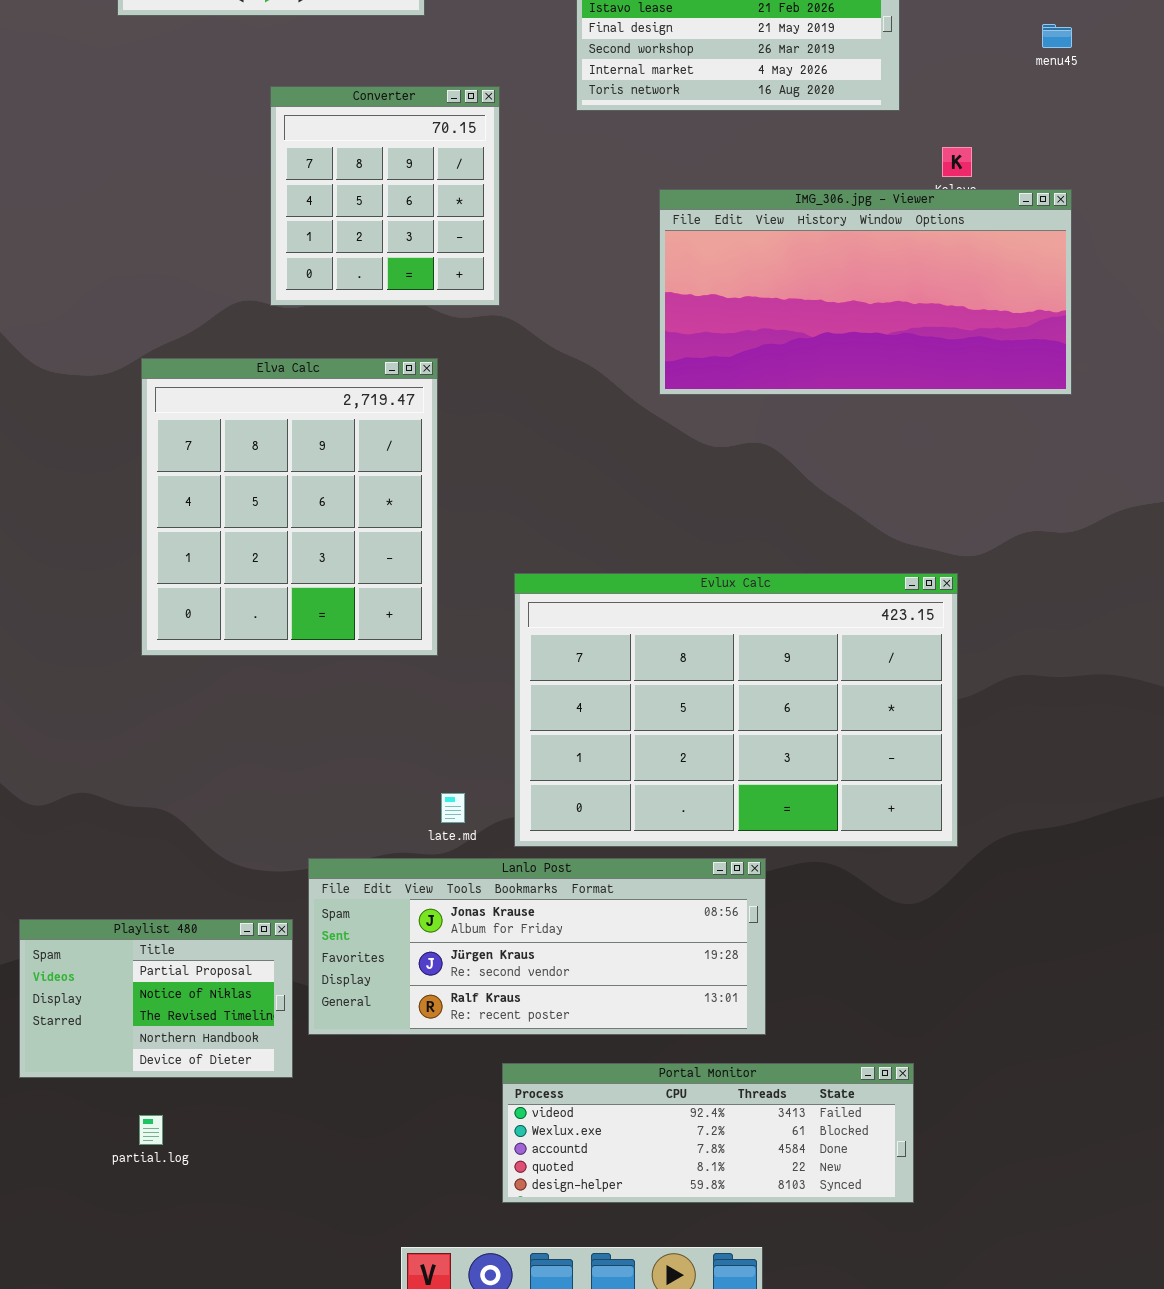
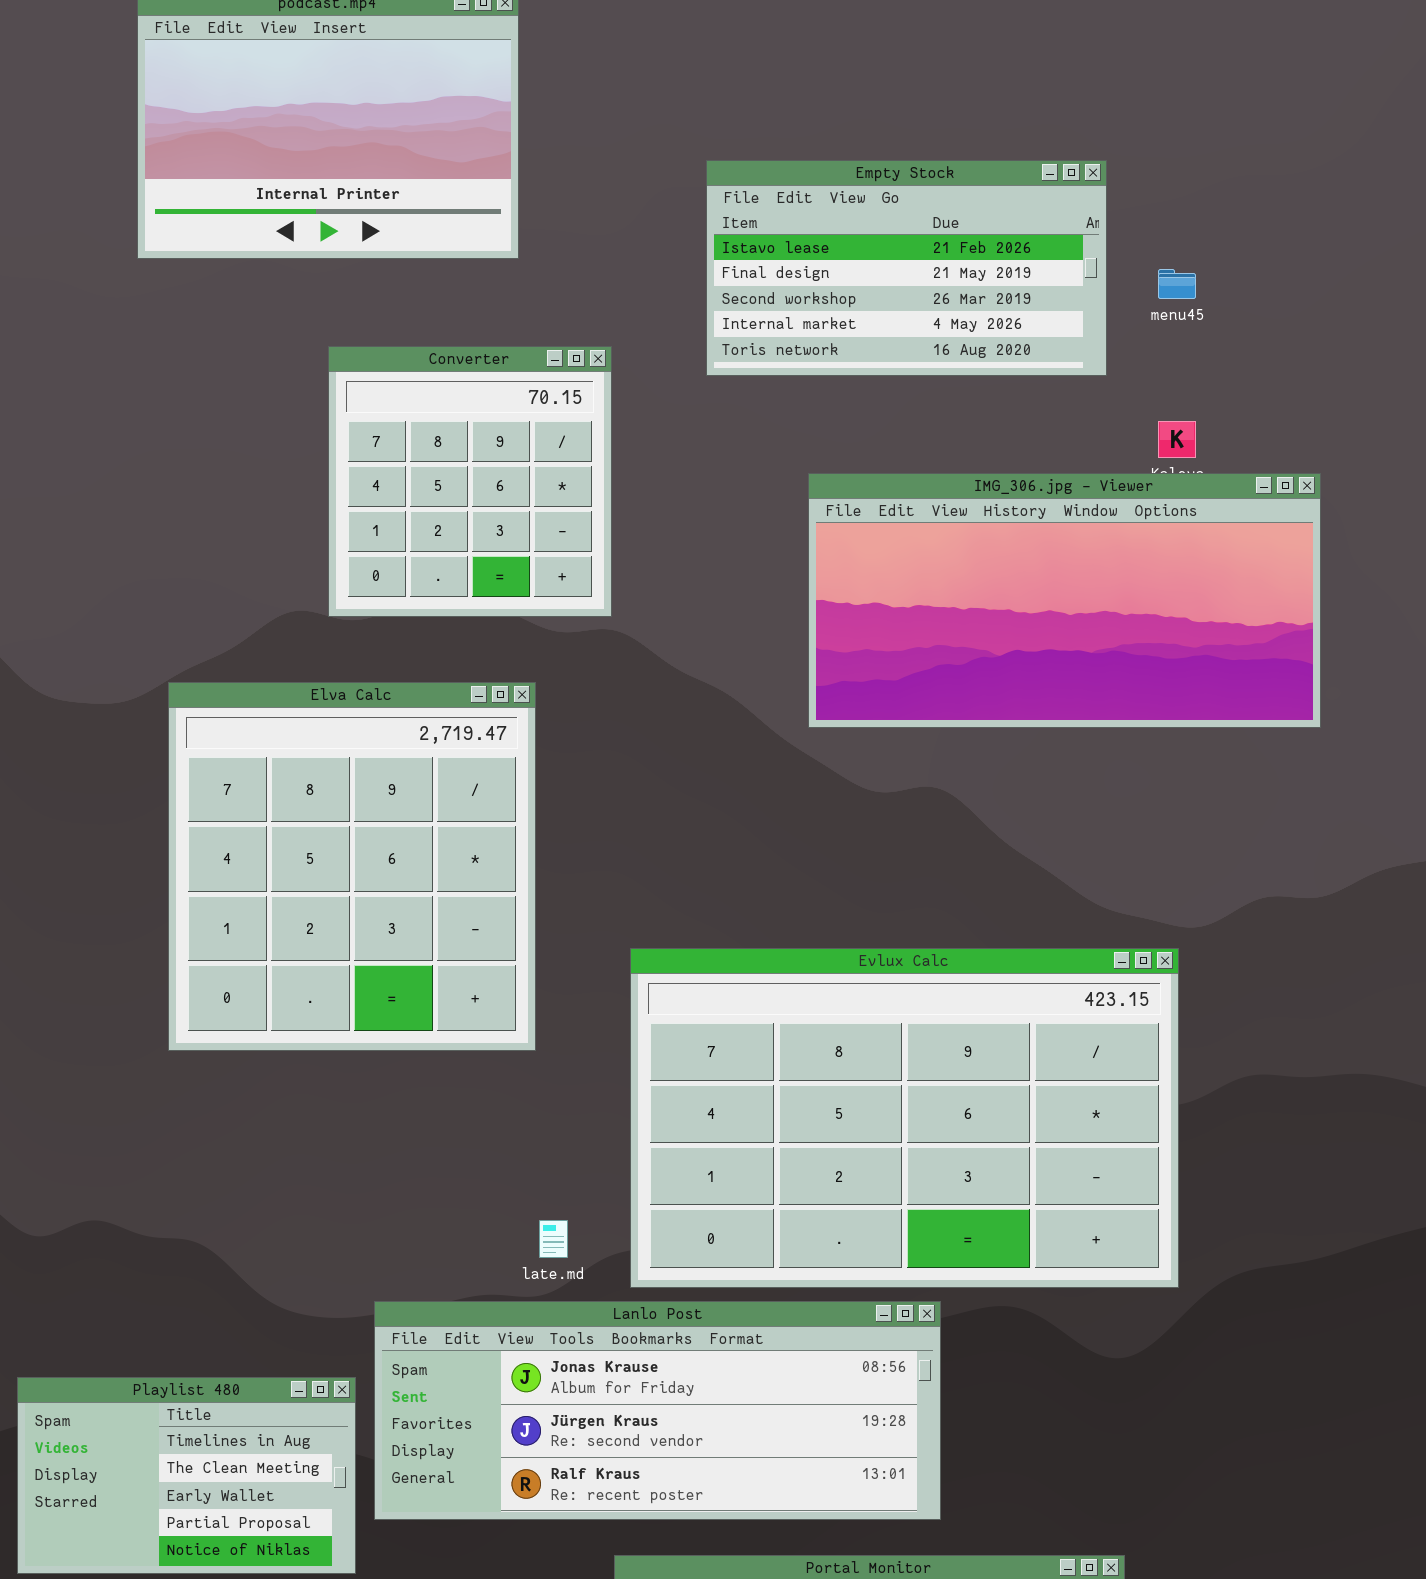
menu45: [1042,24,1072,48] -> [1158,269,1196,299], moved
Playlist 480: [19,919,293,1078] -> [17,1377,356,1574], scrolled up 3 rows

